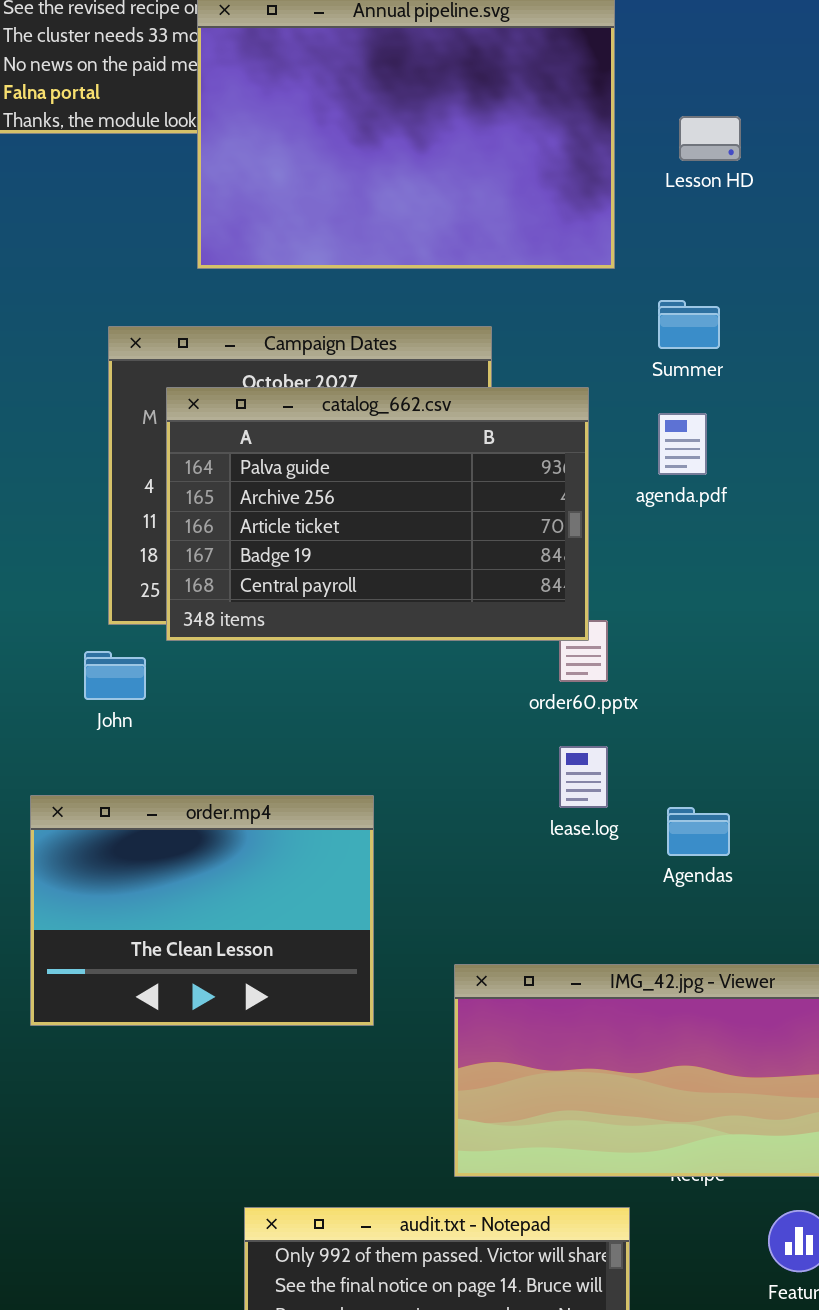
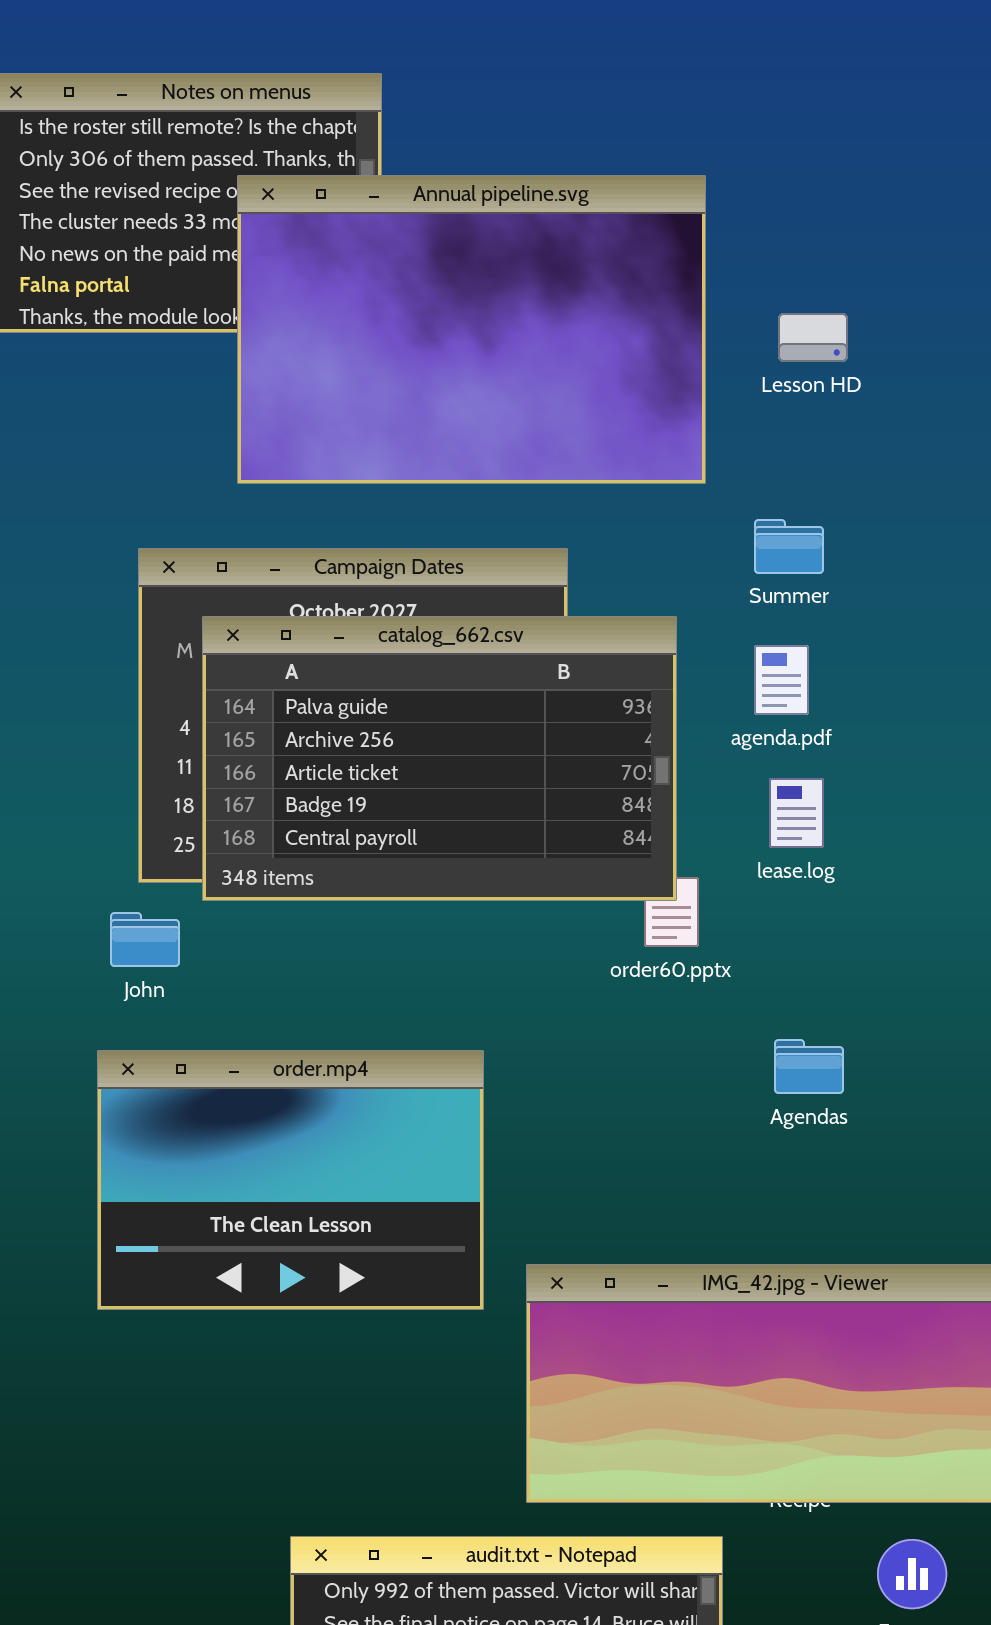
lease.log: [559,746,608,808] -> [769,778,824,848], moved
order.mp4: [30,795,374,1026] -> [97,1050,484,1310], moved
Agendas: [667,807,730,856] -> [774,1039,844,1094], moved

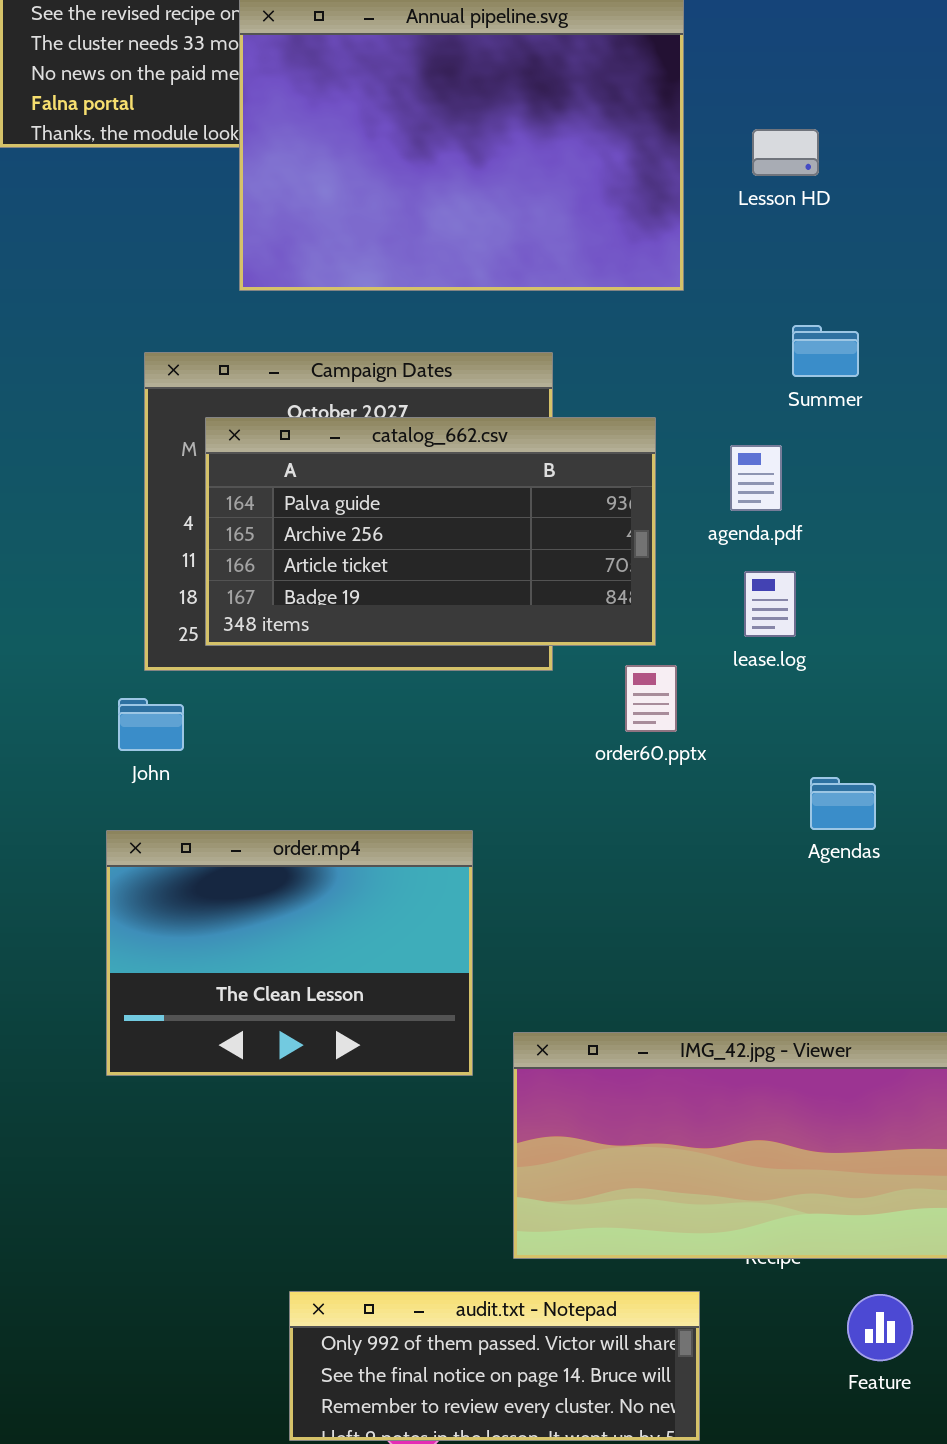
Summer: [754,519,824,574] -> [792,325,859,377], moved
catalog_662.csv: [202,616,677,901] -> [205,417,656,646], resized
Agendas: [774,1039,844,1094] -> [810,777,876,830], moved

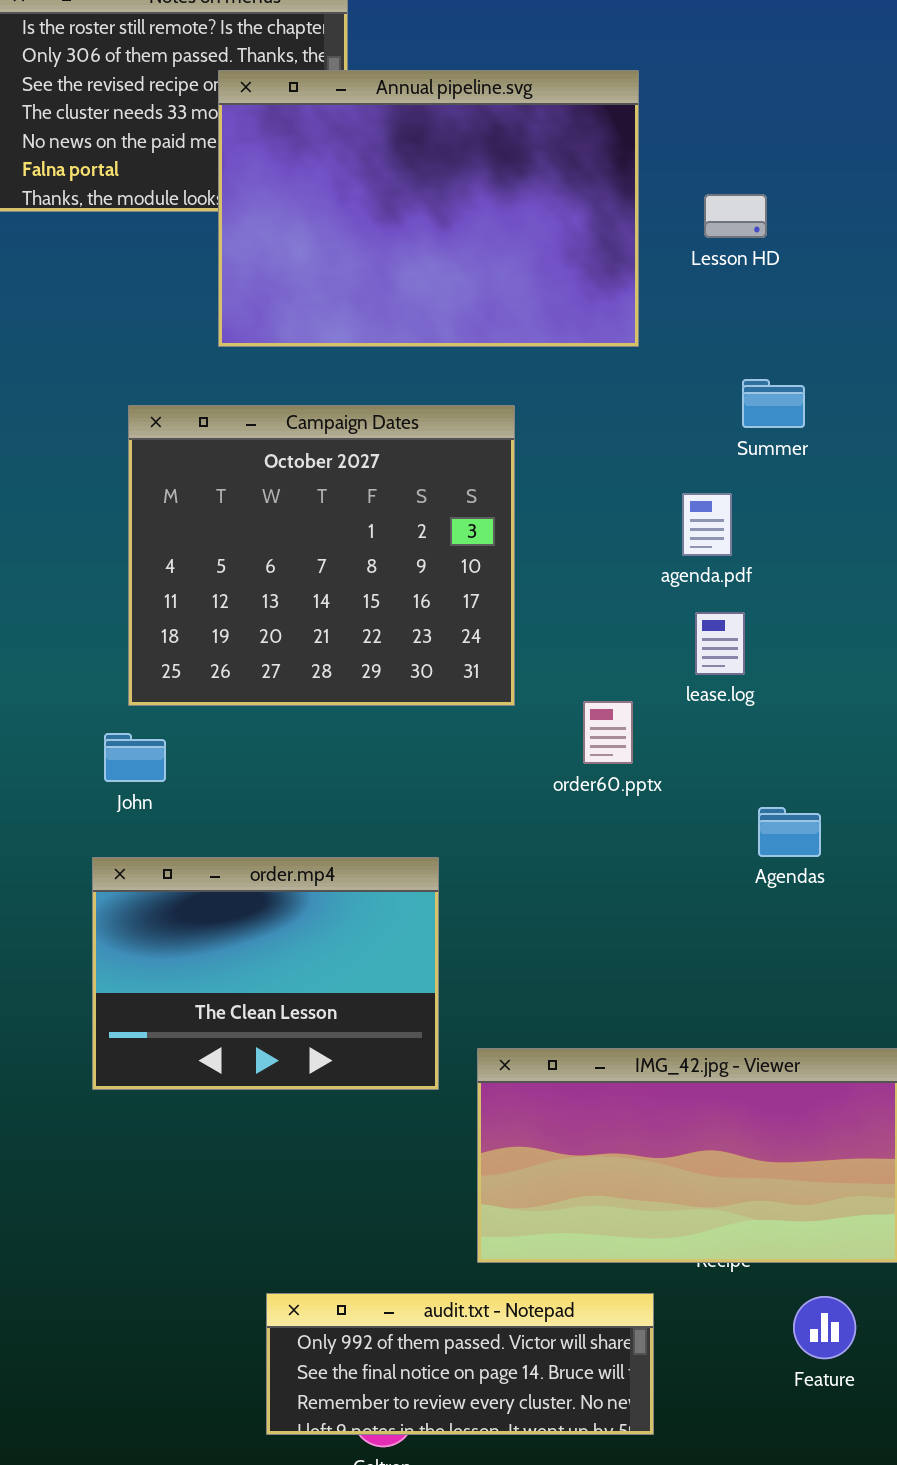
catalog_662.csv: [205,417,656,646] -> none, closed

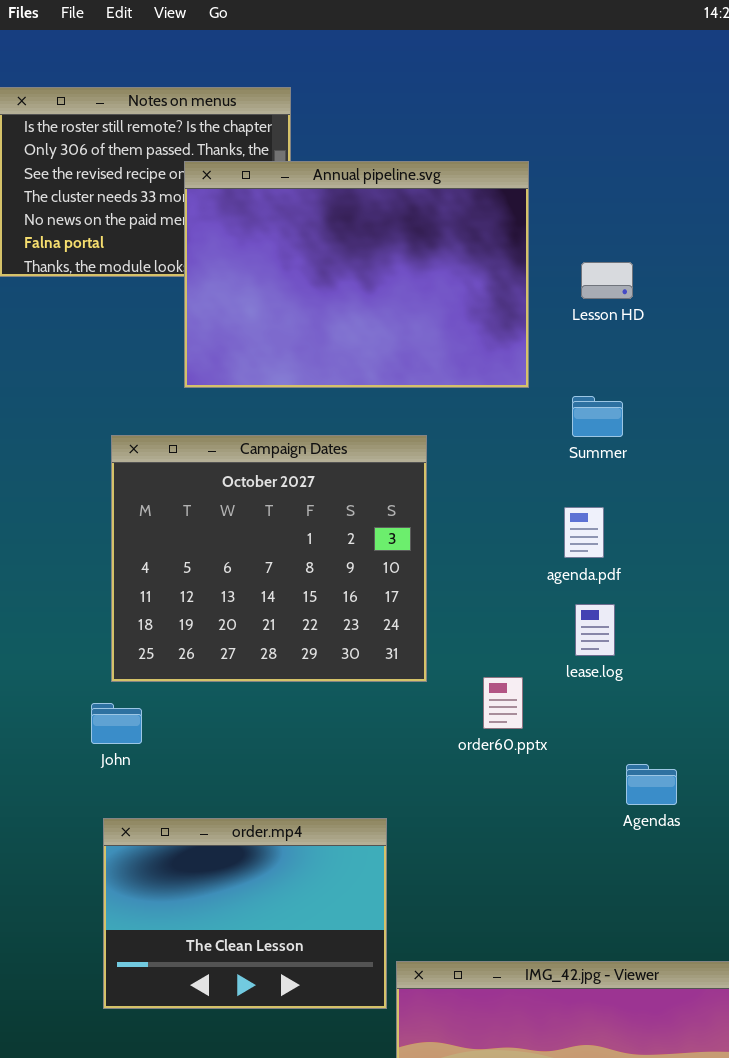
Summer: [742,379,805,428] -> [572,396,623,437], moved
order.mp4: [92,857,439,1090] -> [103,818,387,1009], moved

